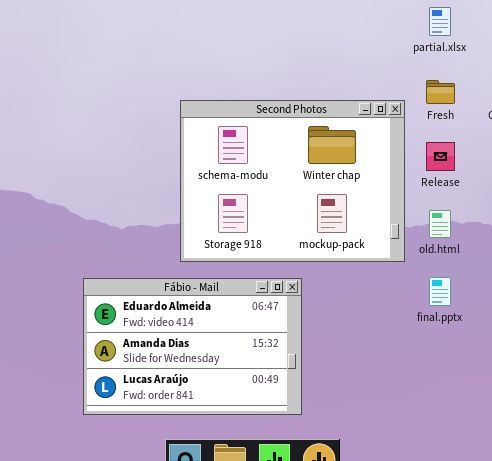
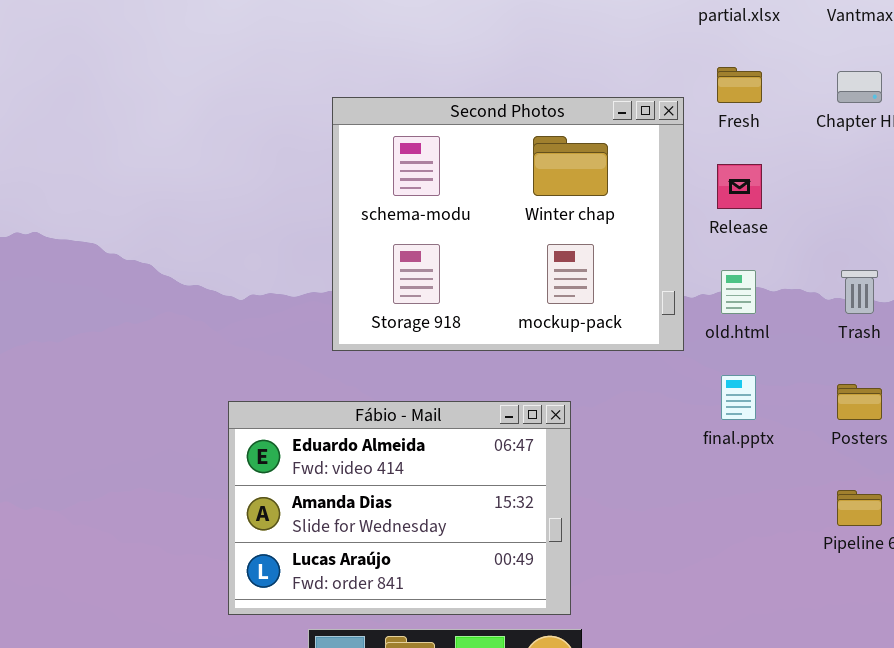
Fábio - Mail: [83,278,302,415] -> [228,401,571,615], moved

